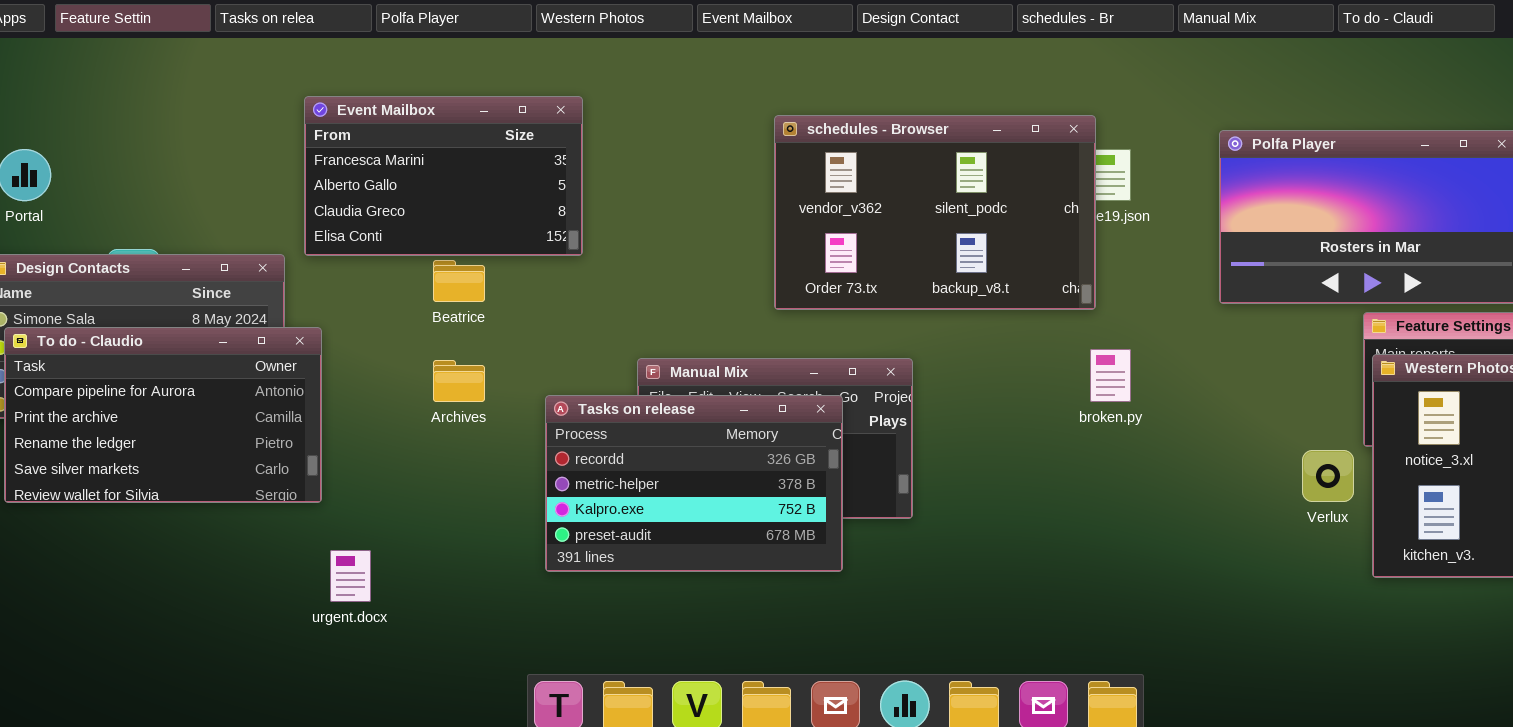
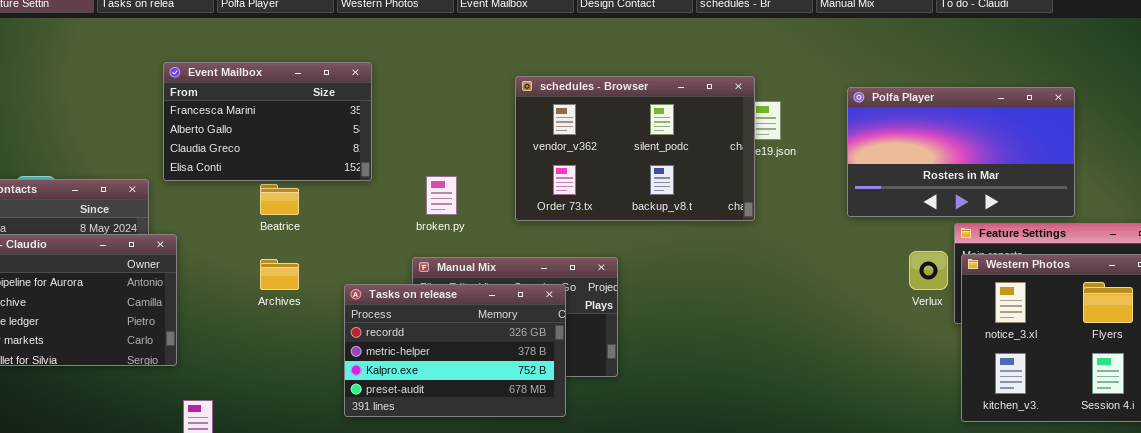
broken.py: [1090,349,1131,402] -> [426,176,457,215], moved
Verlux: [1302,450,1354,502] -> [909,251,948,290], moved

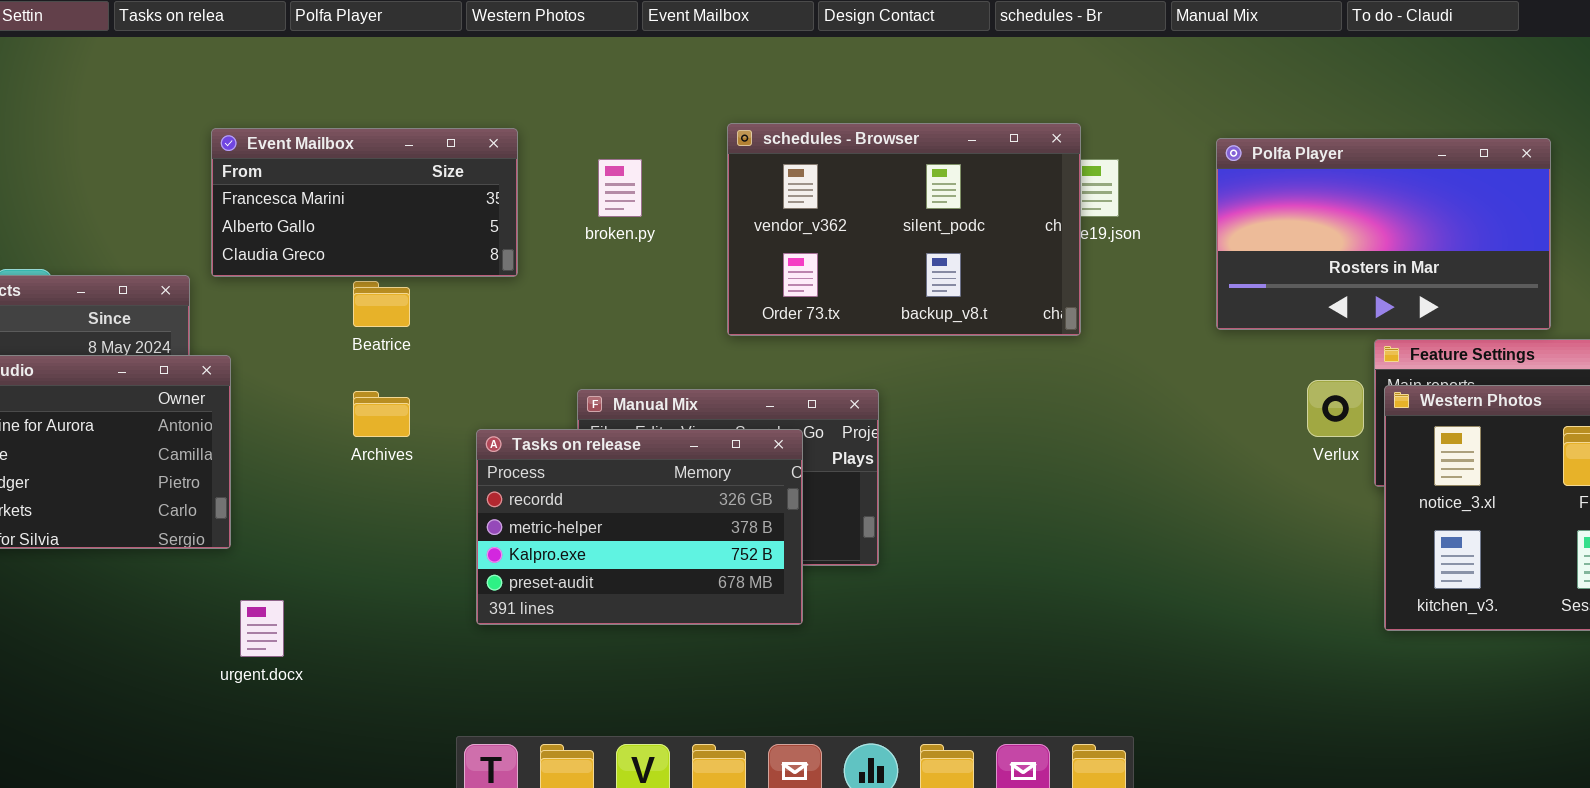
Event Mailbox: [163,62,372,181] -> [211,128,518,277], resized
broken.py: [426,176,457,215] -> [598,159,642,217], moved

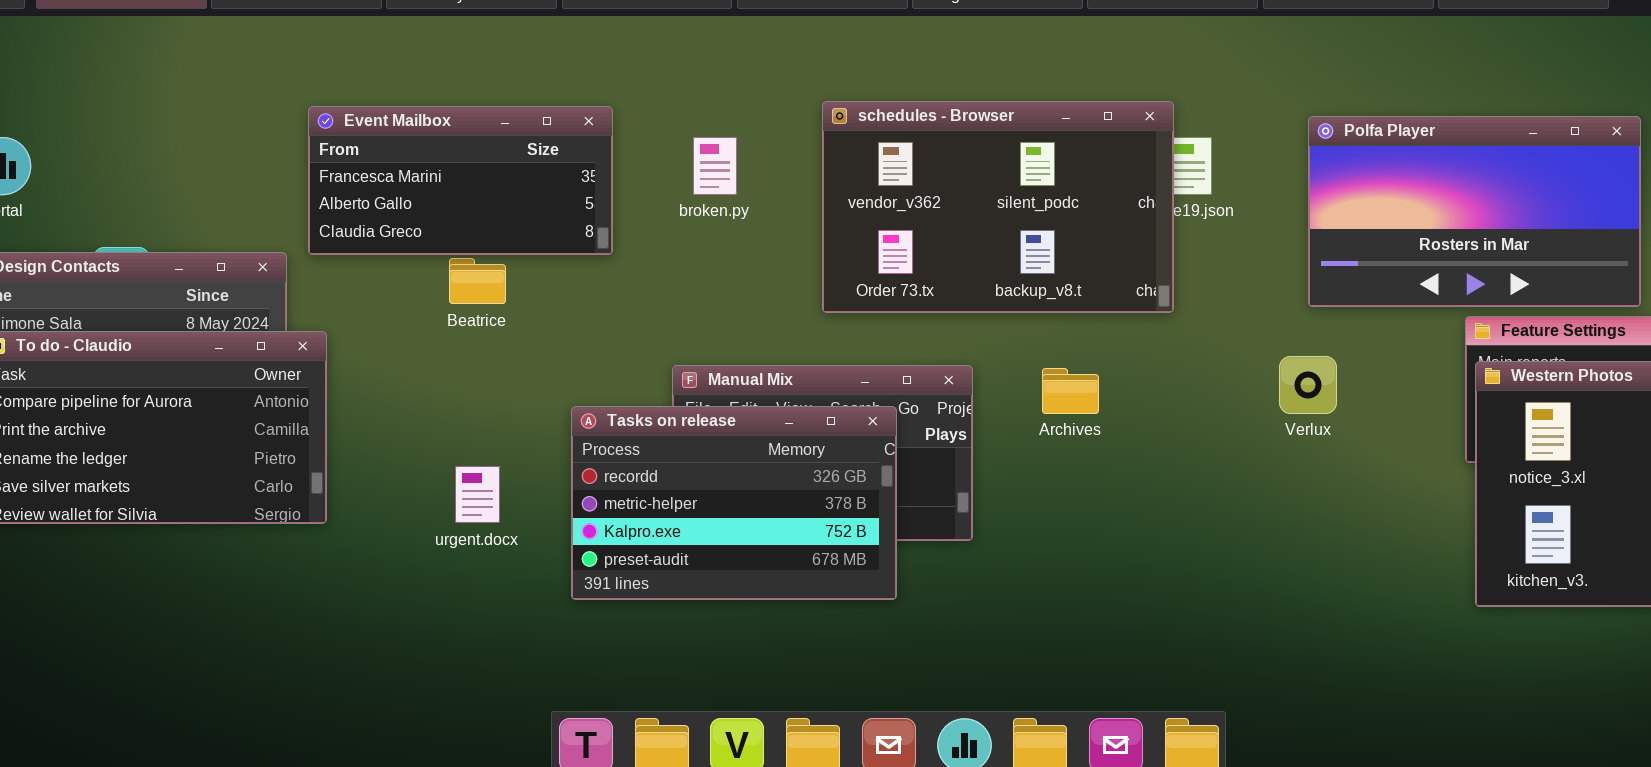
Verlux: [1307,380,1364,437] -> [1279,356,1337,414], moved
Archives: [353,391,410,437] -> [1042,368,1099,414], moved
urgent.docx: [240,600,284,657] -> [455,466,500,523], moved

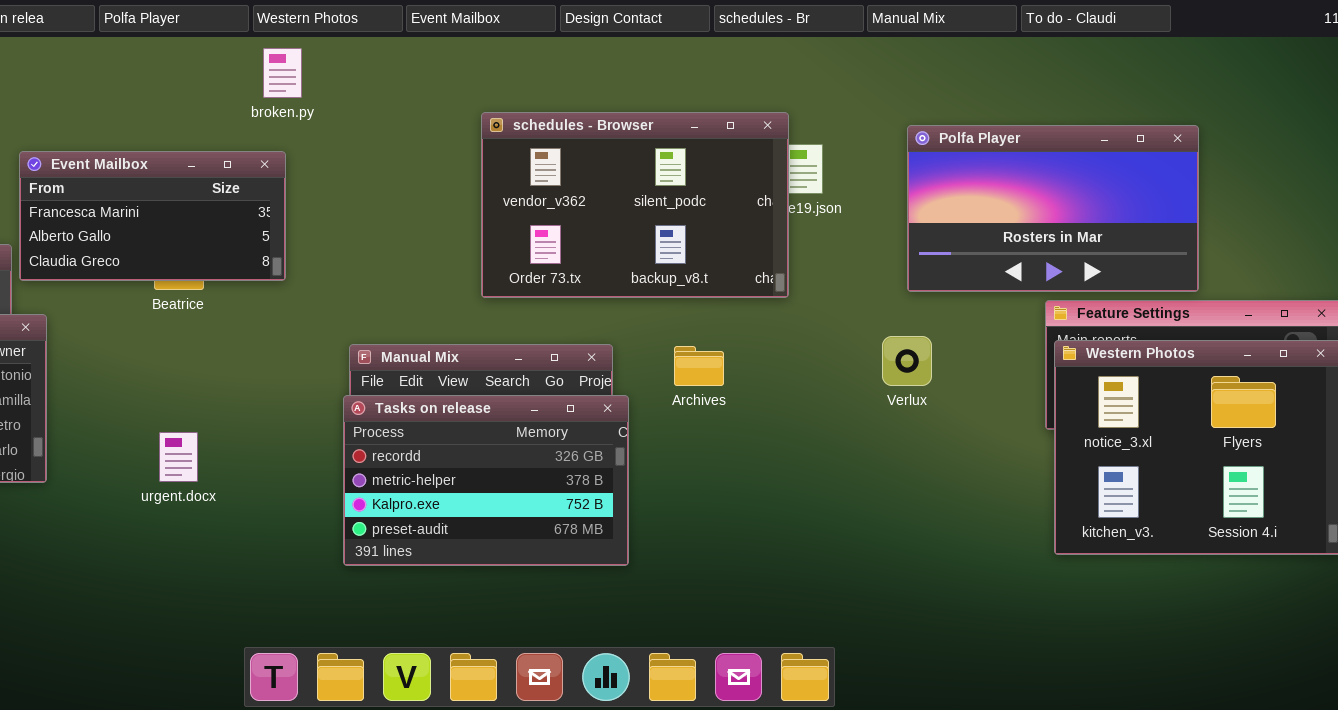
Event Mailbox: [308,106,613,255] -> [19,151,286,281], moved
broken.py: [693,137,737,195] -> [263,48,302,98], moved
Tasks on release: [571,406,897,600] -> [343,395,629,566], moved

